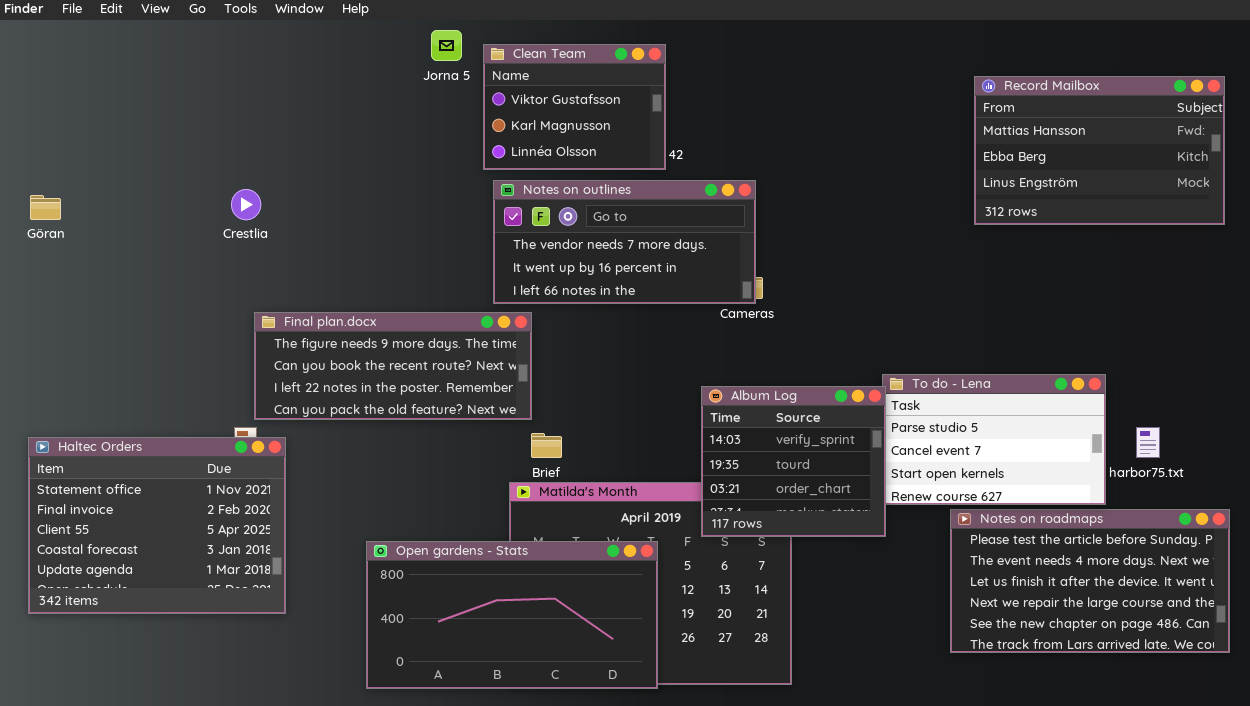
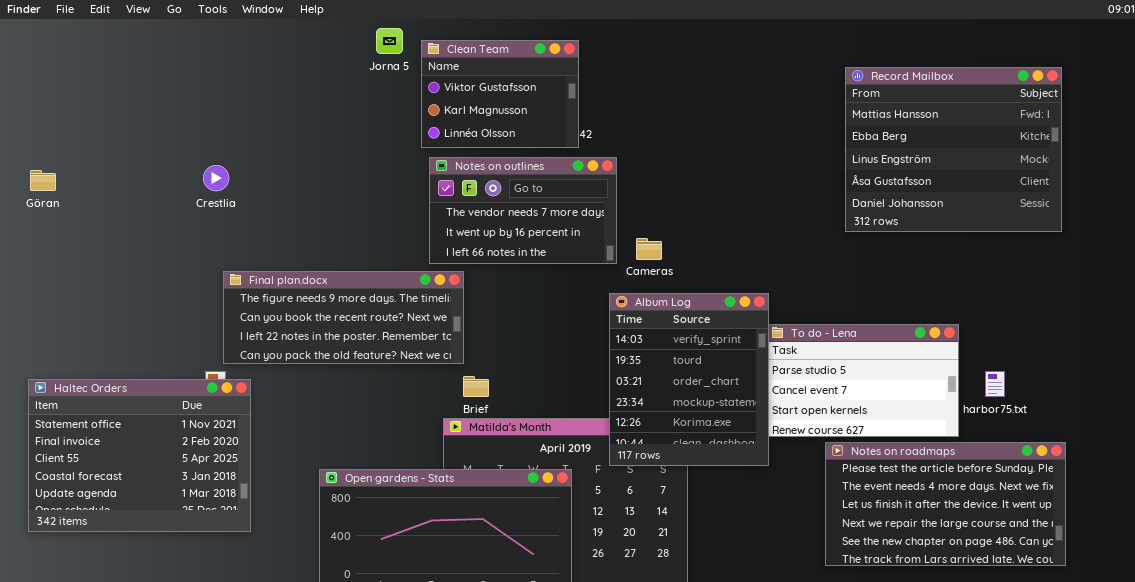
Record Mailbox: [974,76,1225,225] -> [845,67,1062,232], resized
Notes on outlines: [493,180,756,304] -> [429,157,617,264], resized
Album Log: [701,386,886,537] -> [609,293,769,466], resized

